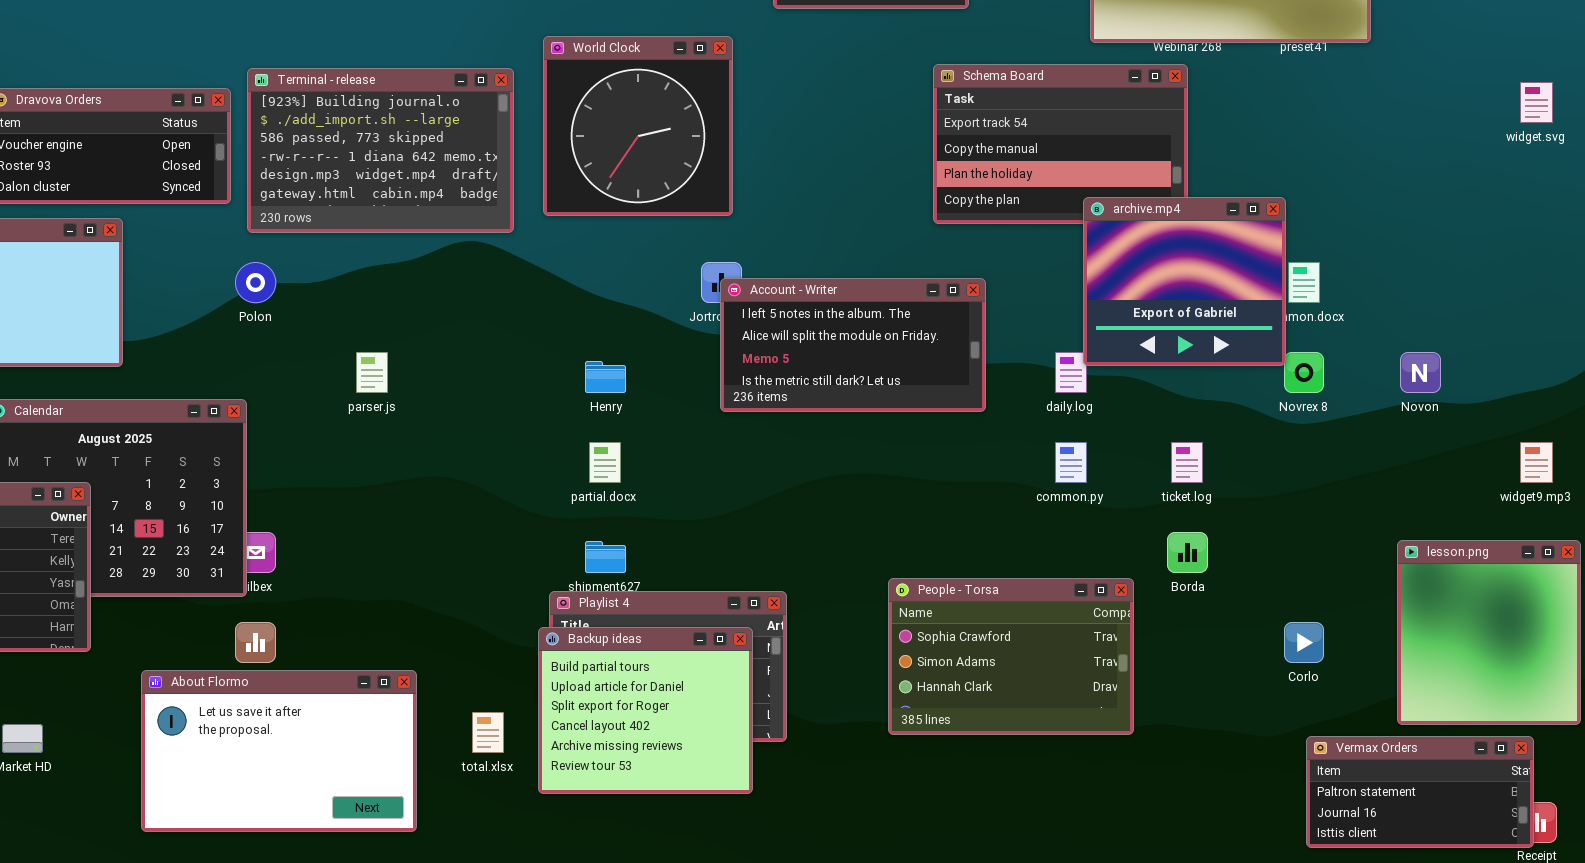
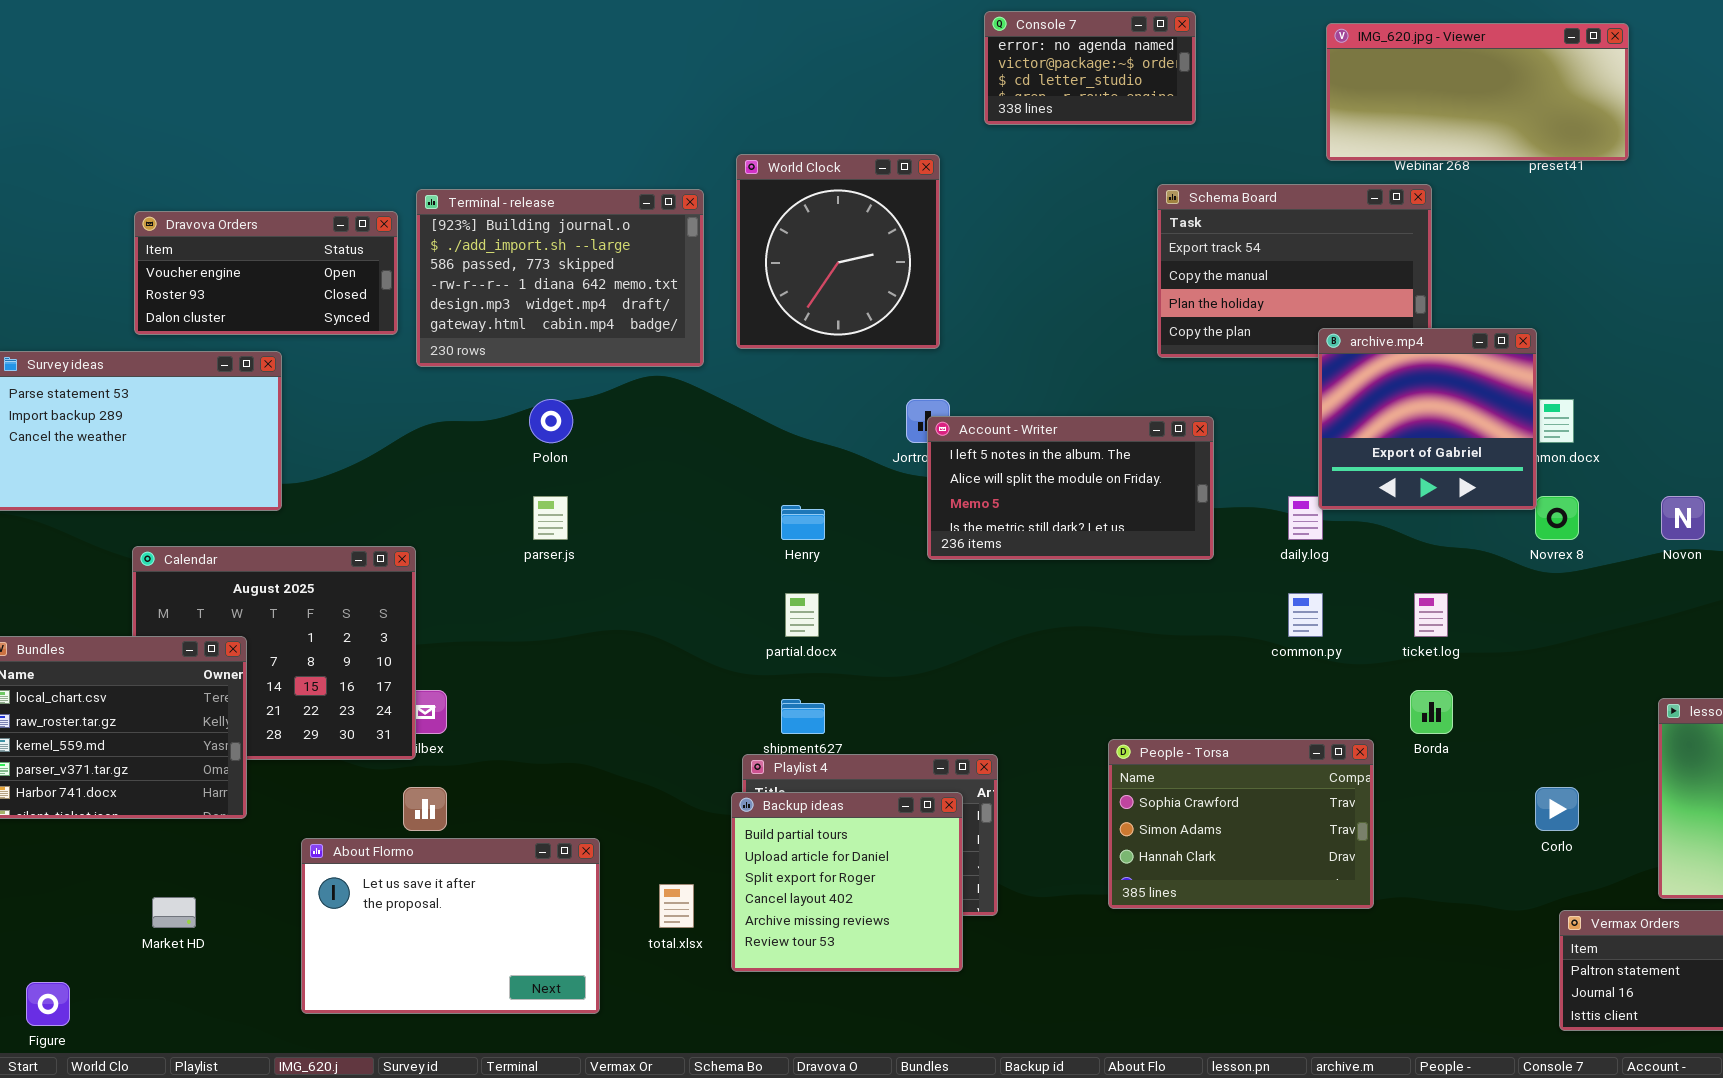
Polon: [235,262,276,303] -> [529,399,573,443], moved

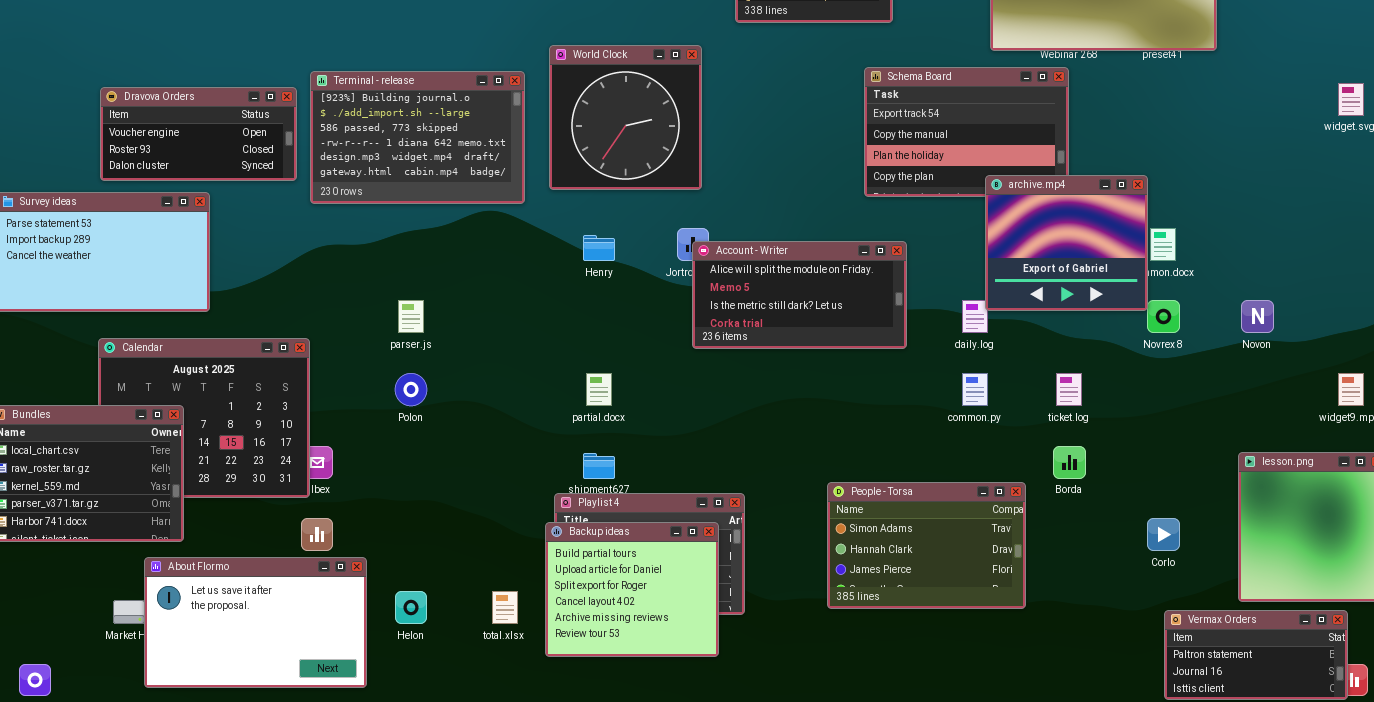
Polon: [529,399,573,443] -> [395,373,427,406], moved
Account - Writer: [927,416,1214,560] -> [692,241,907,349], scrolled down 1 row
Henry: [781,505,825,540] -> [583,235,615,261], moved
People - Torsa: [1108,739,1374,909] -> [827,482,1026,609], scrolled down 1 row
About Flormo: [301,838,600,1014] -> [144,557,367,688], moved

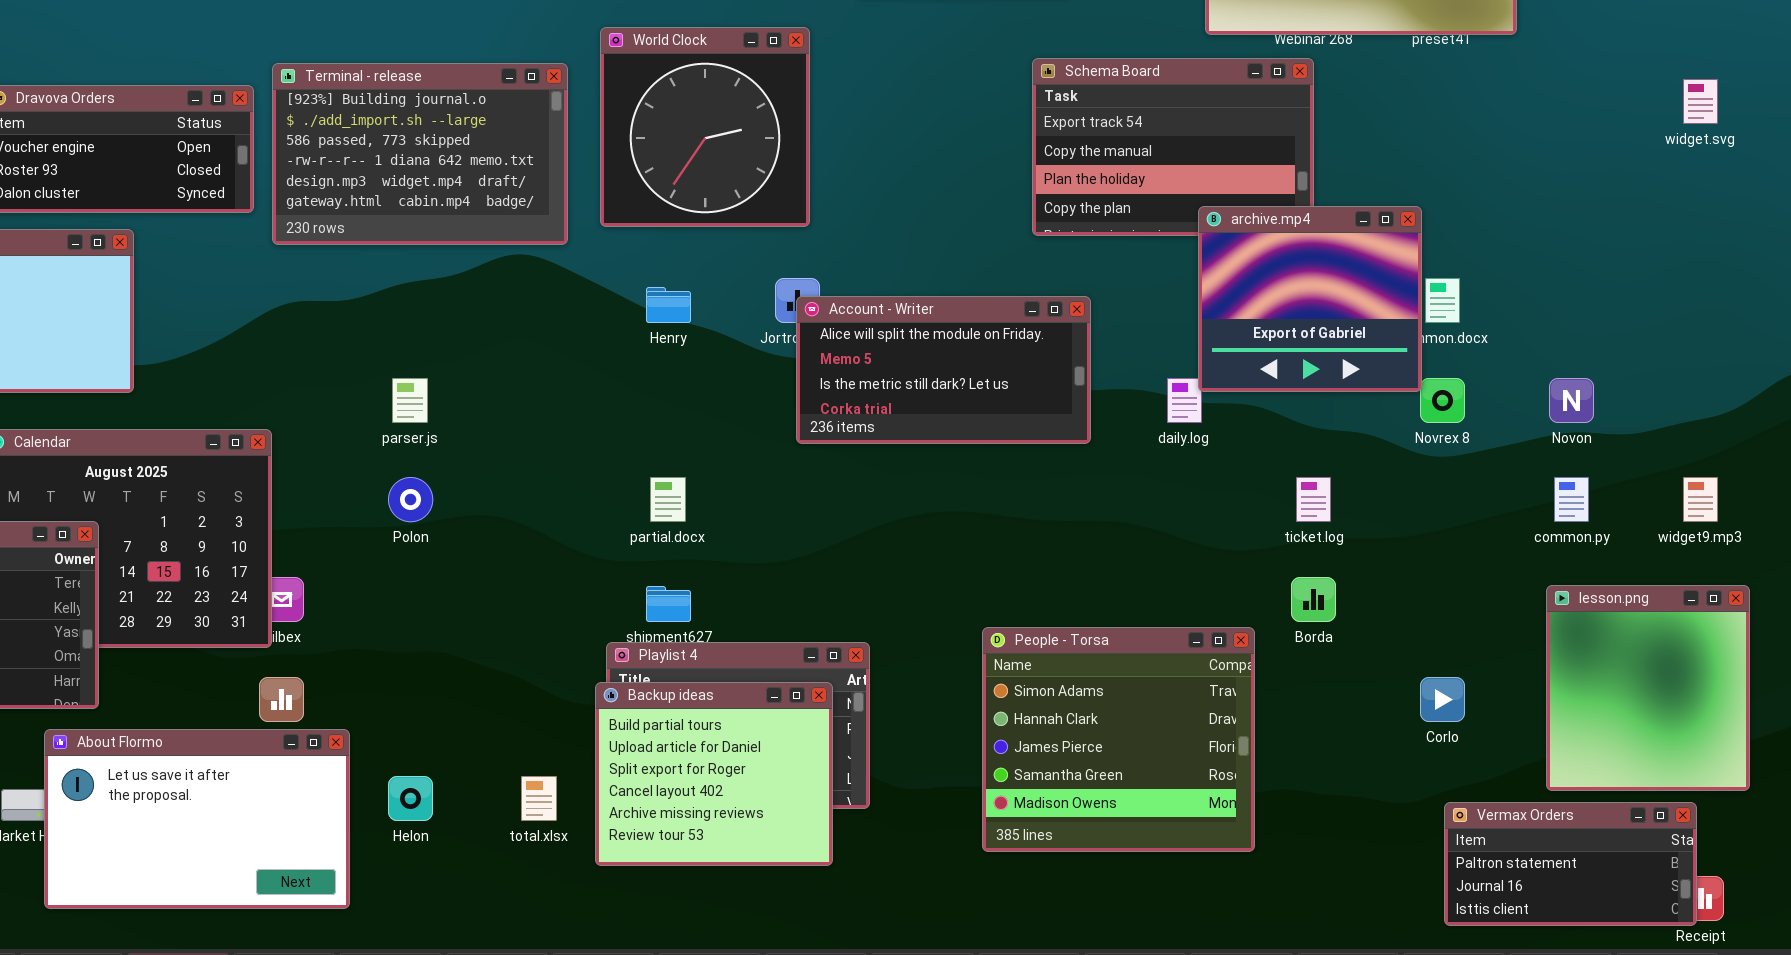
common.py: [962,373,988,406] -> [1554,477,1589,522], moved
People - Torsa: [827,482,1026,609] -> [982,627,1255,852], resized

